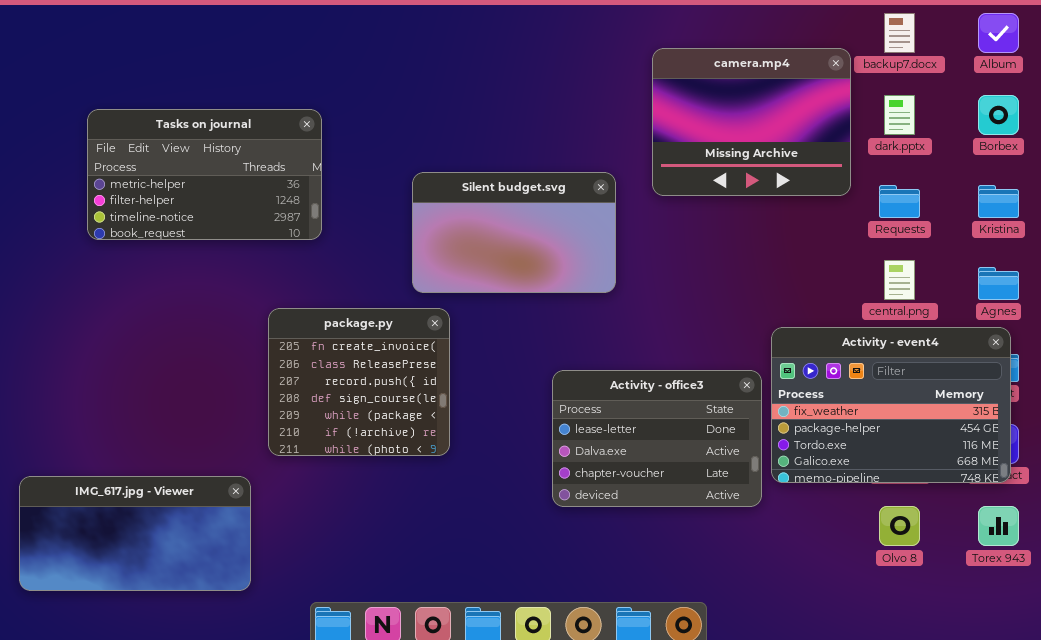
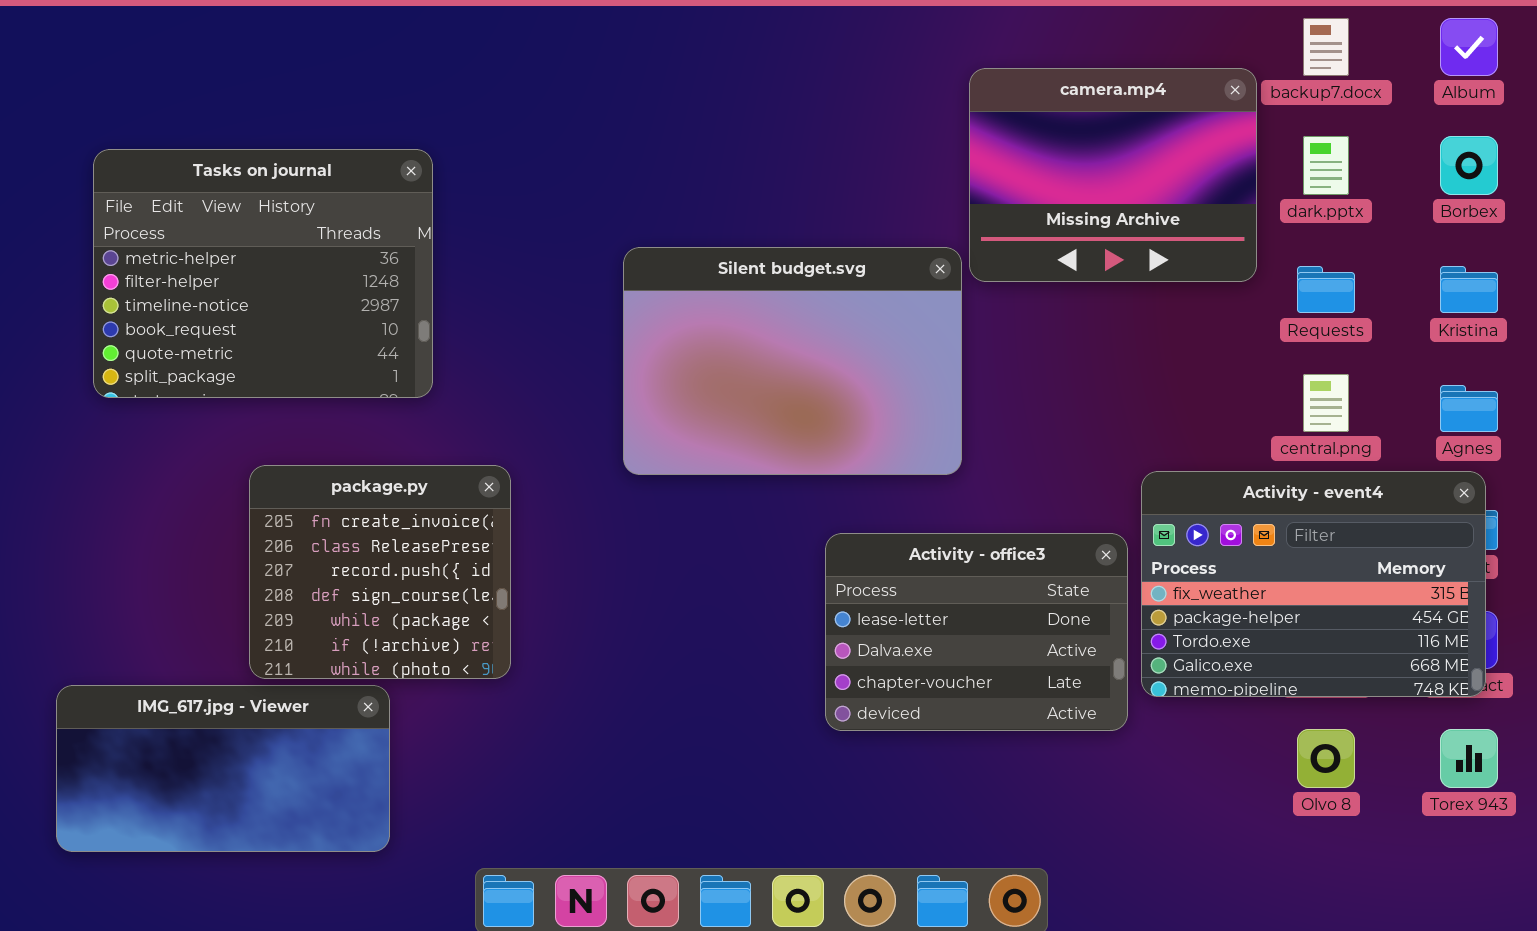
Tasks on journal: [87,109,322,240] -> [93,149,433,398], moved, resized
Silent budget.svg: [412,172,616,293] -> [623,247,962,475], resized
package.py: [268,308,450,456] -> [249,465,511,679], moved

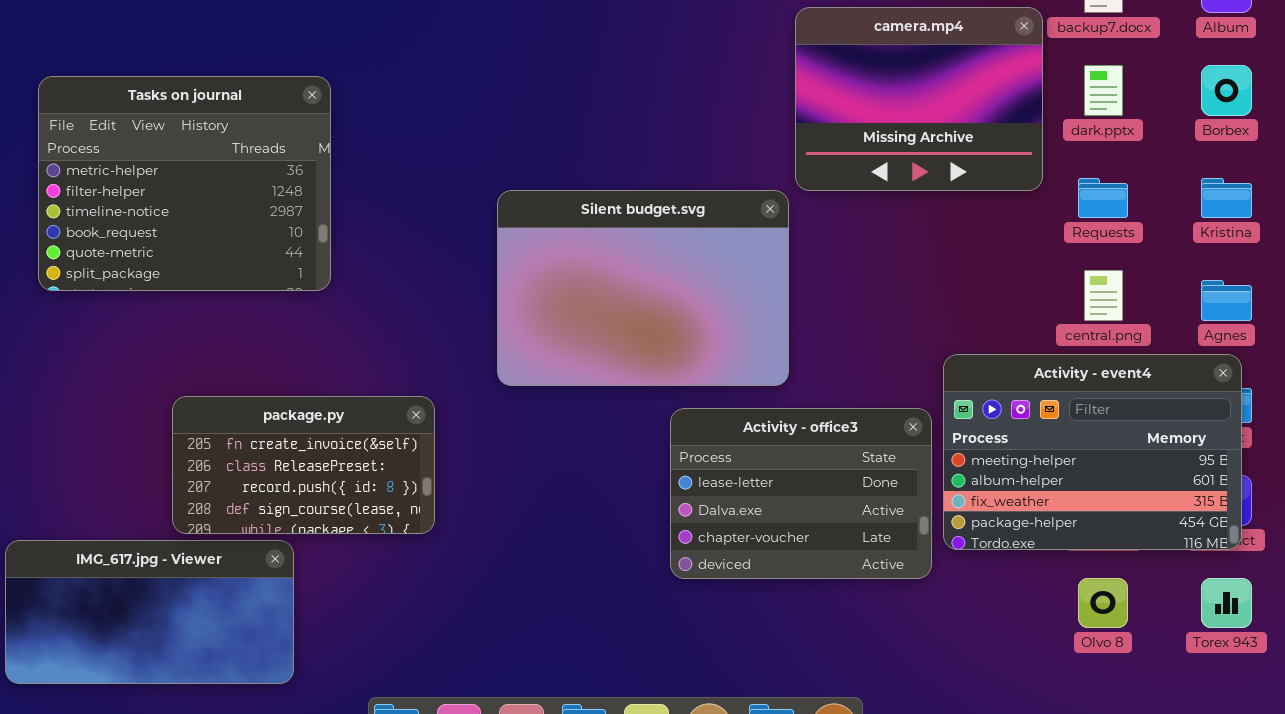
Silent budget.svg: [623,247,962,475] -> [497,190,789,386], moved
package.py: [249,465,511,679] -> [172,396,435,534], resized
Activity - event4: [1141,471,1486,697] -> [943,354,1242,550], scrolled up 2 rows

